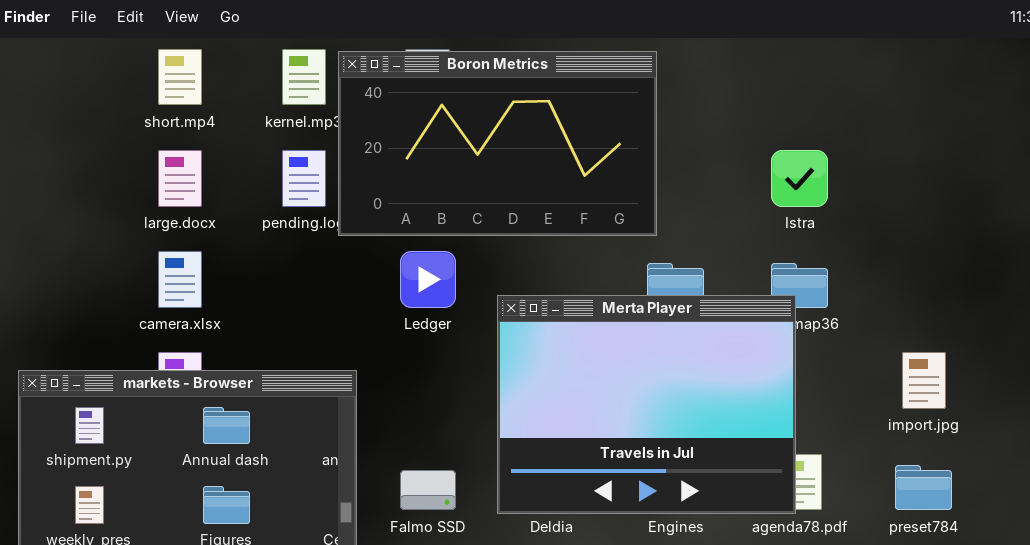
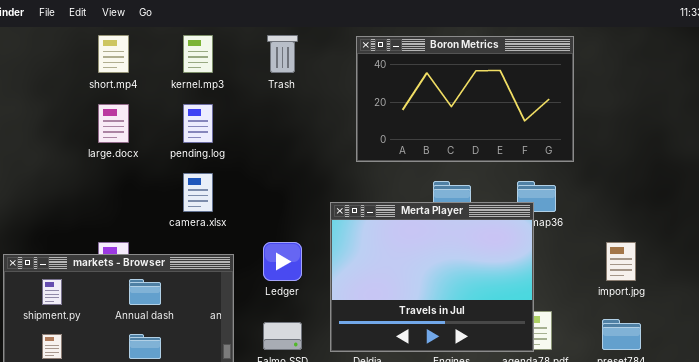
Boron Metrics: [338,51,657,236] -> [356,36,574,162], moved
camera.xlsx: [158,251,202,308] -> [183,173,213,212], moved
Ledger: [400,251,456,308] -> [263,242,302,281], moved

